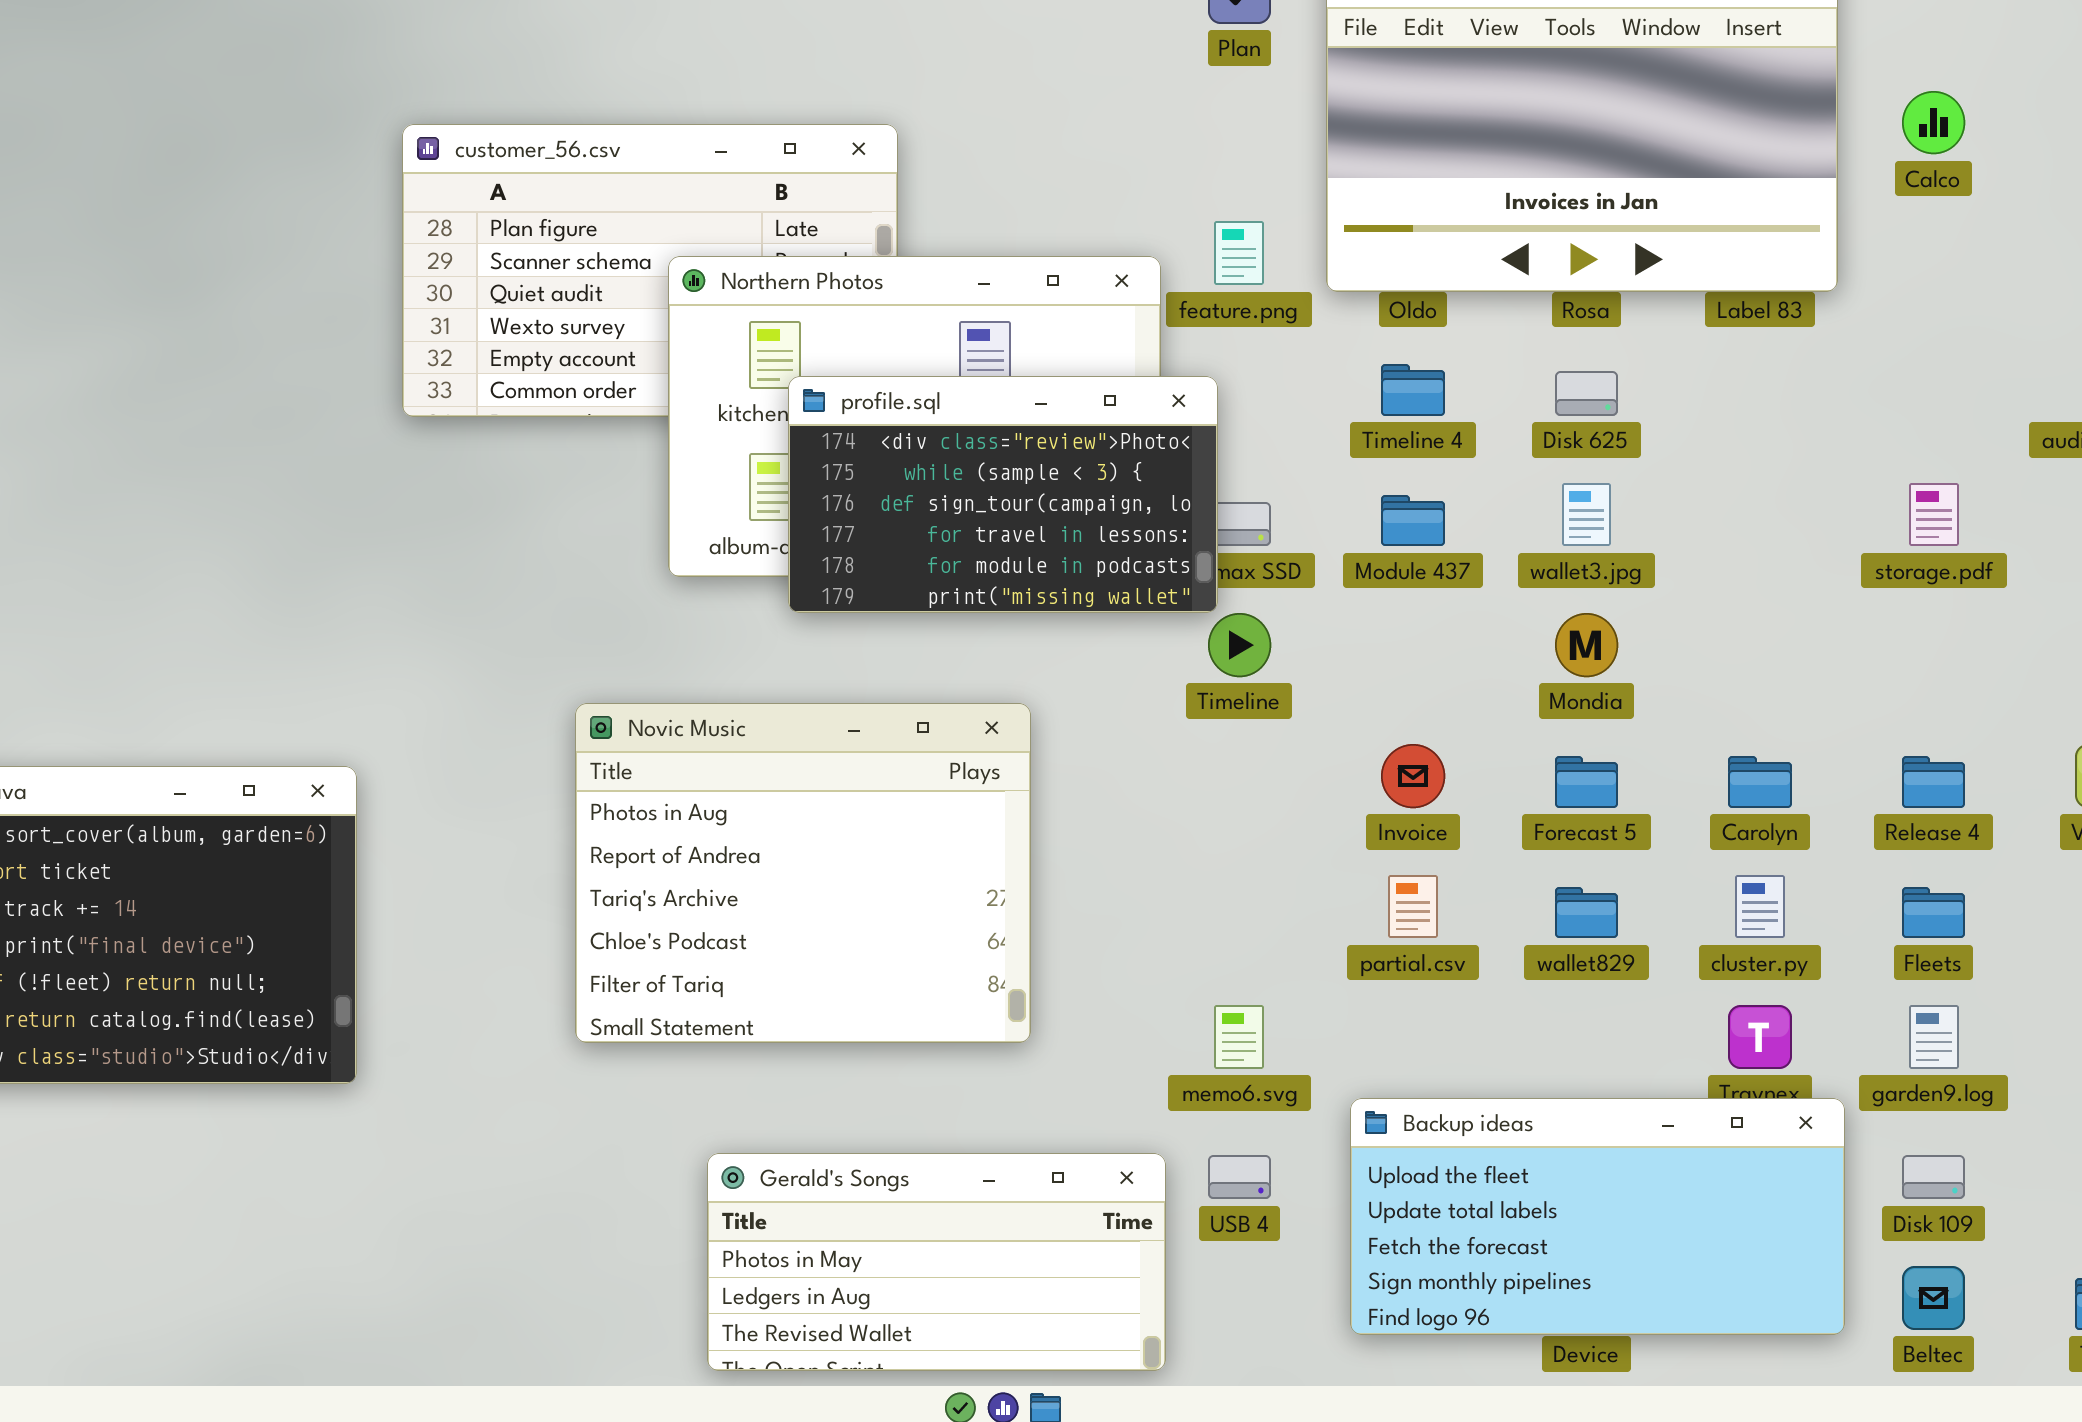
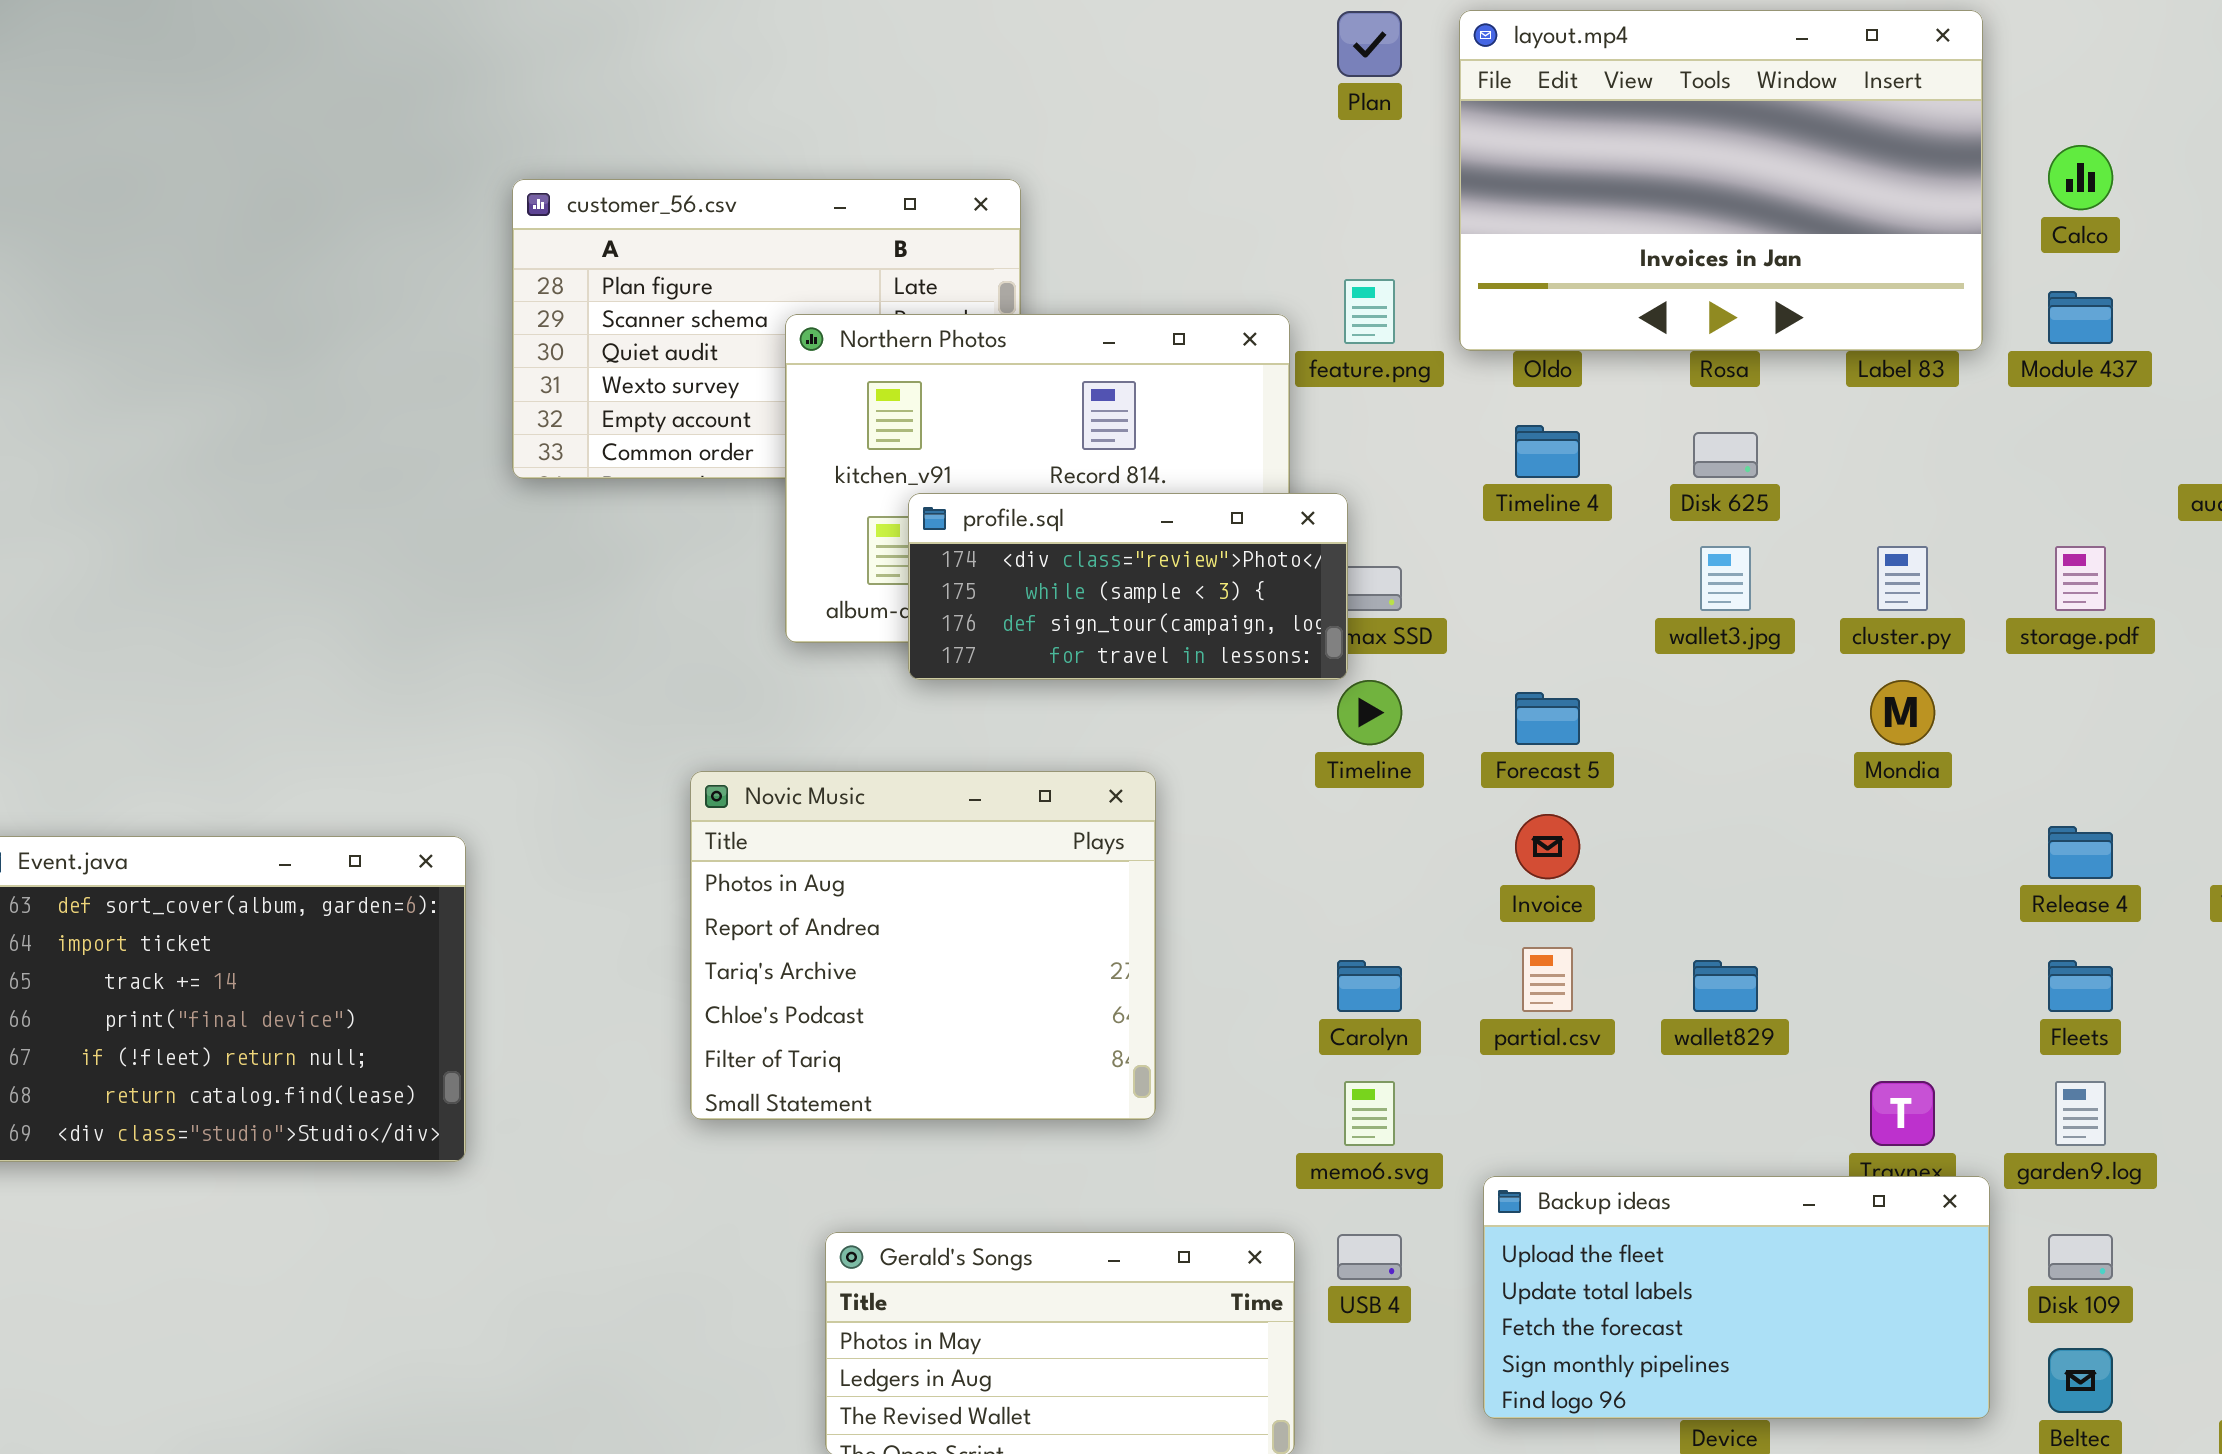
profile.sql: [788,376,1218,613] -> [908,493,1348,680], resized
Module 437: [1381,495,1445,546] -> [2048,291,2113,344], moved
Mondia: [1555,613,1618,677] -> [1870,680,1935,745], moved
Forecast 5: [1555,756,1618,808] -> [1515,692,1580,745], moved
Carolyn: [1728,756,1792,808] -> [1337,960,1402,1012], moved
cluster.py: [1735,875,1785,938] -> [1877,546,1928,611], moved

